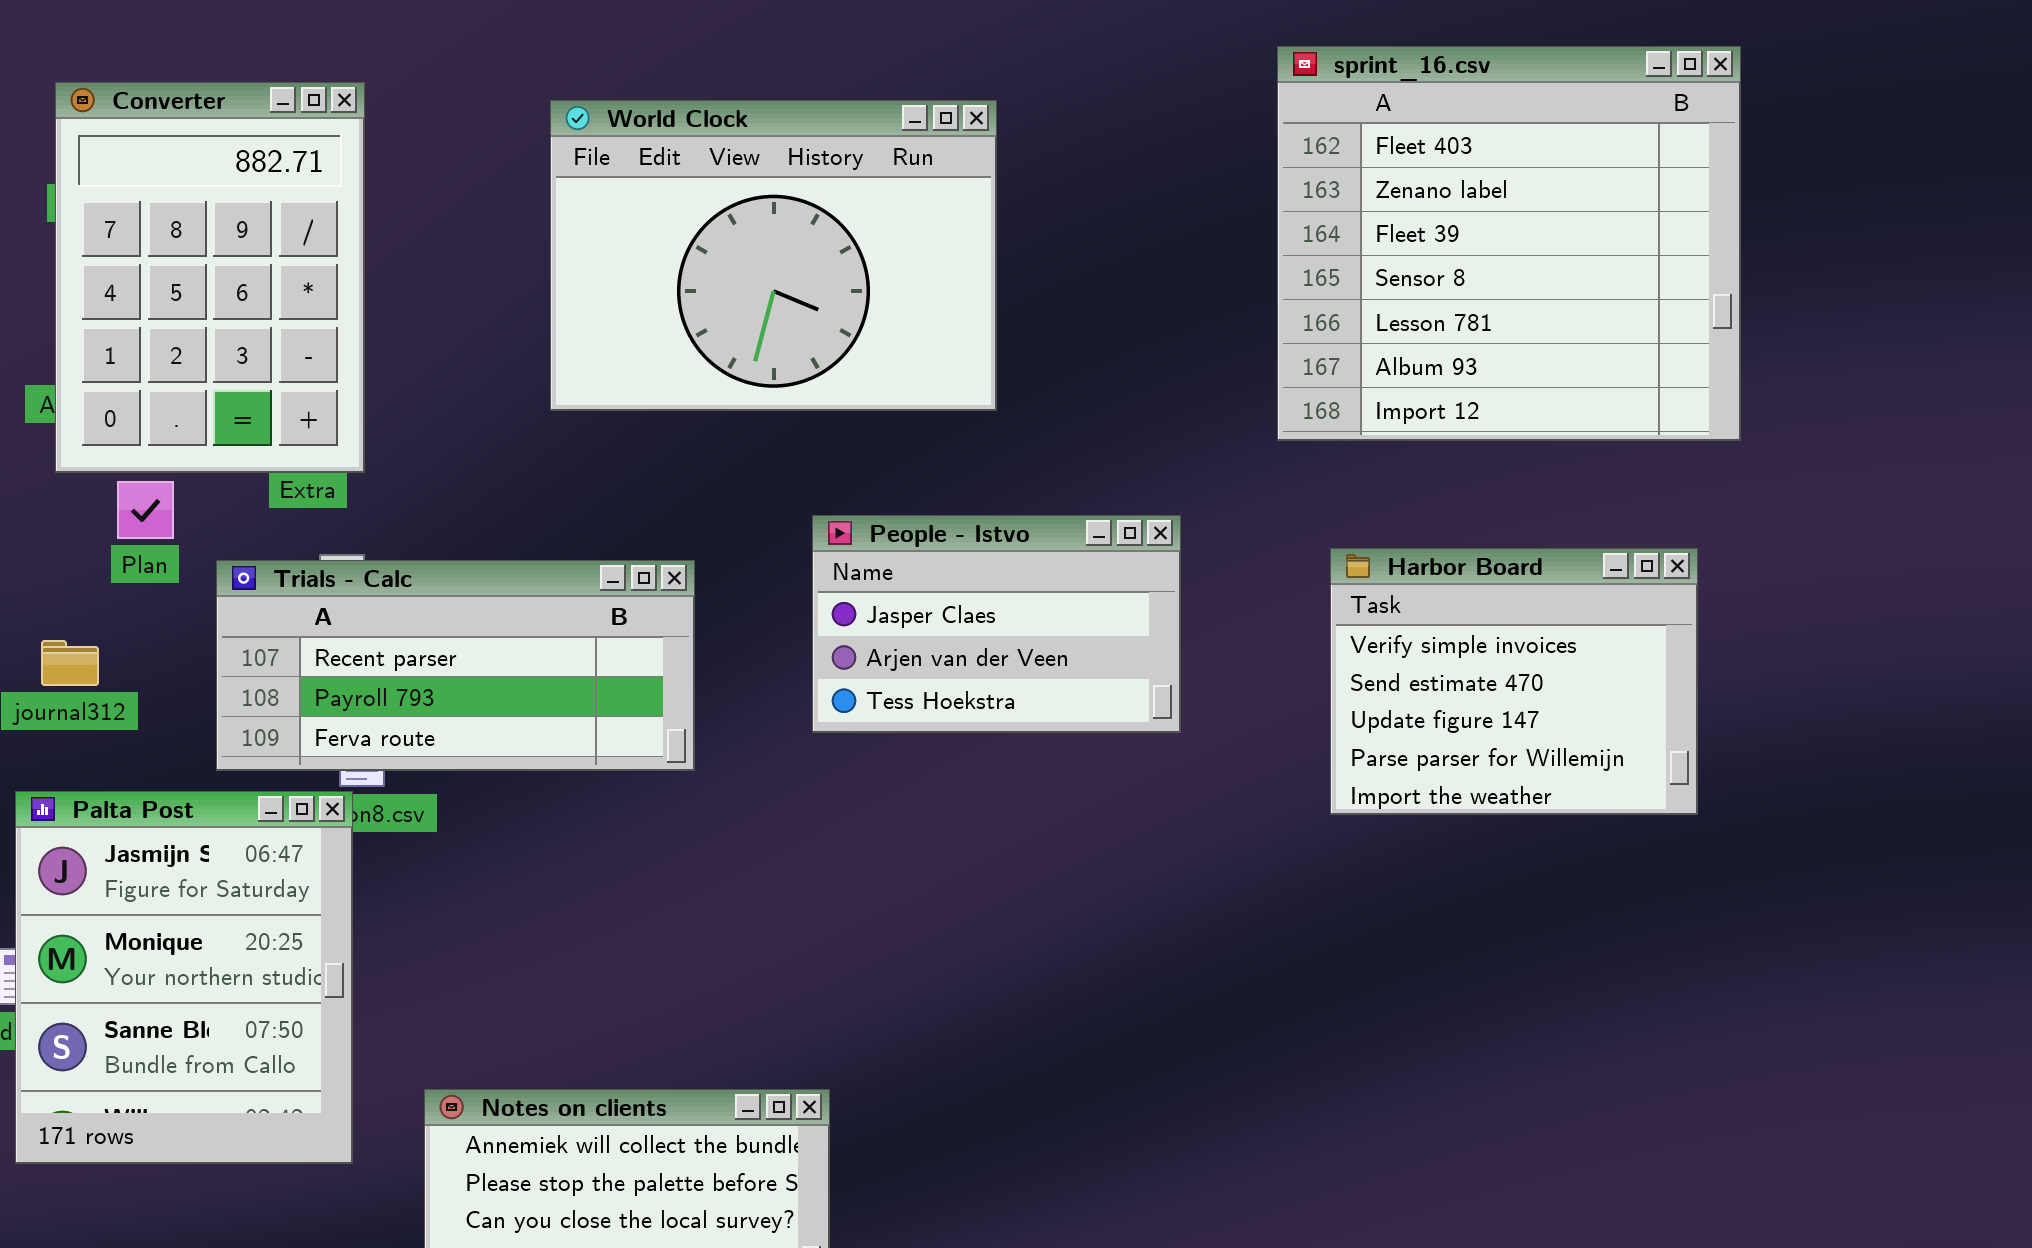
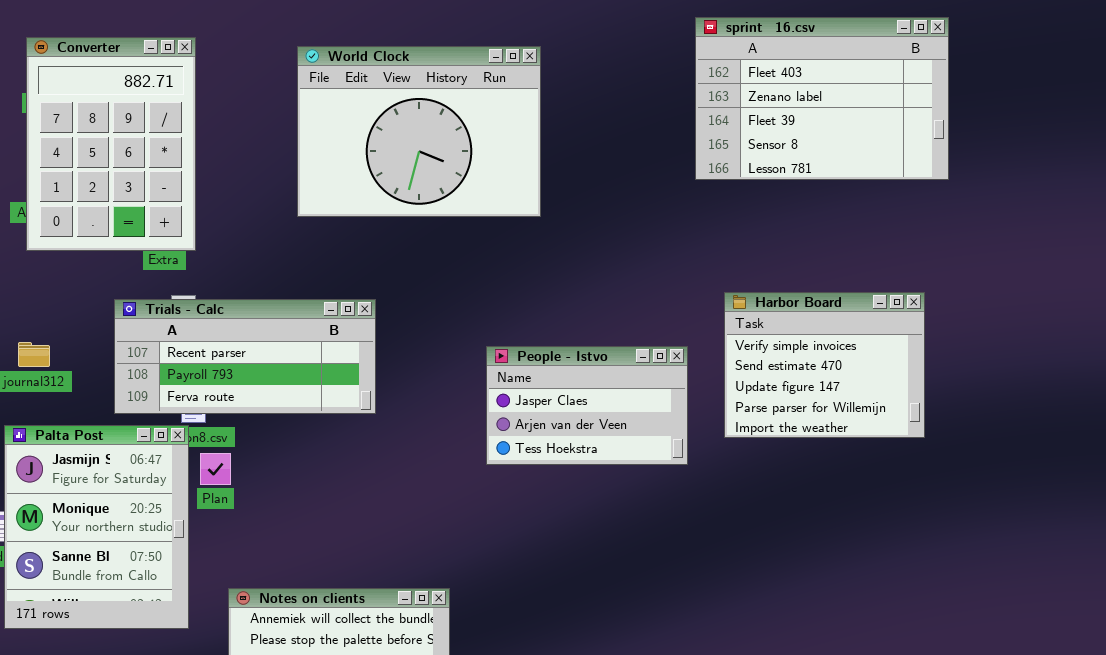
sprint_16.csv: [1277,46,1741,441] -> [695,17,949,180], resized
Plan: [117,481,174,539] -> [200,453,231,485], moved
People - Istvo: [812,515,1181,733] -> [486,346,688,465], moved

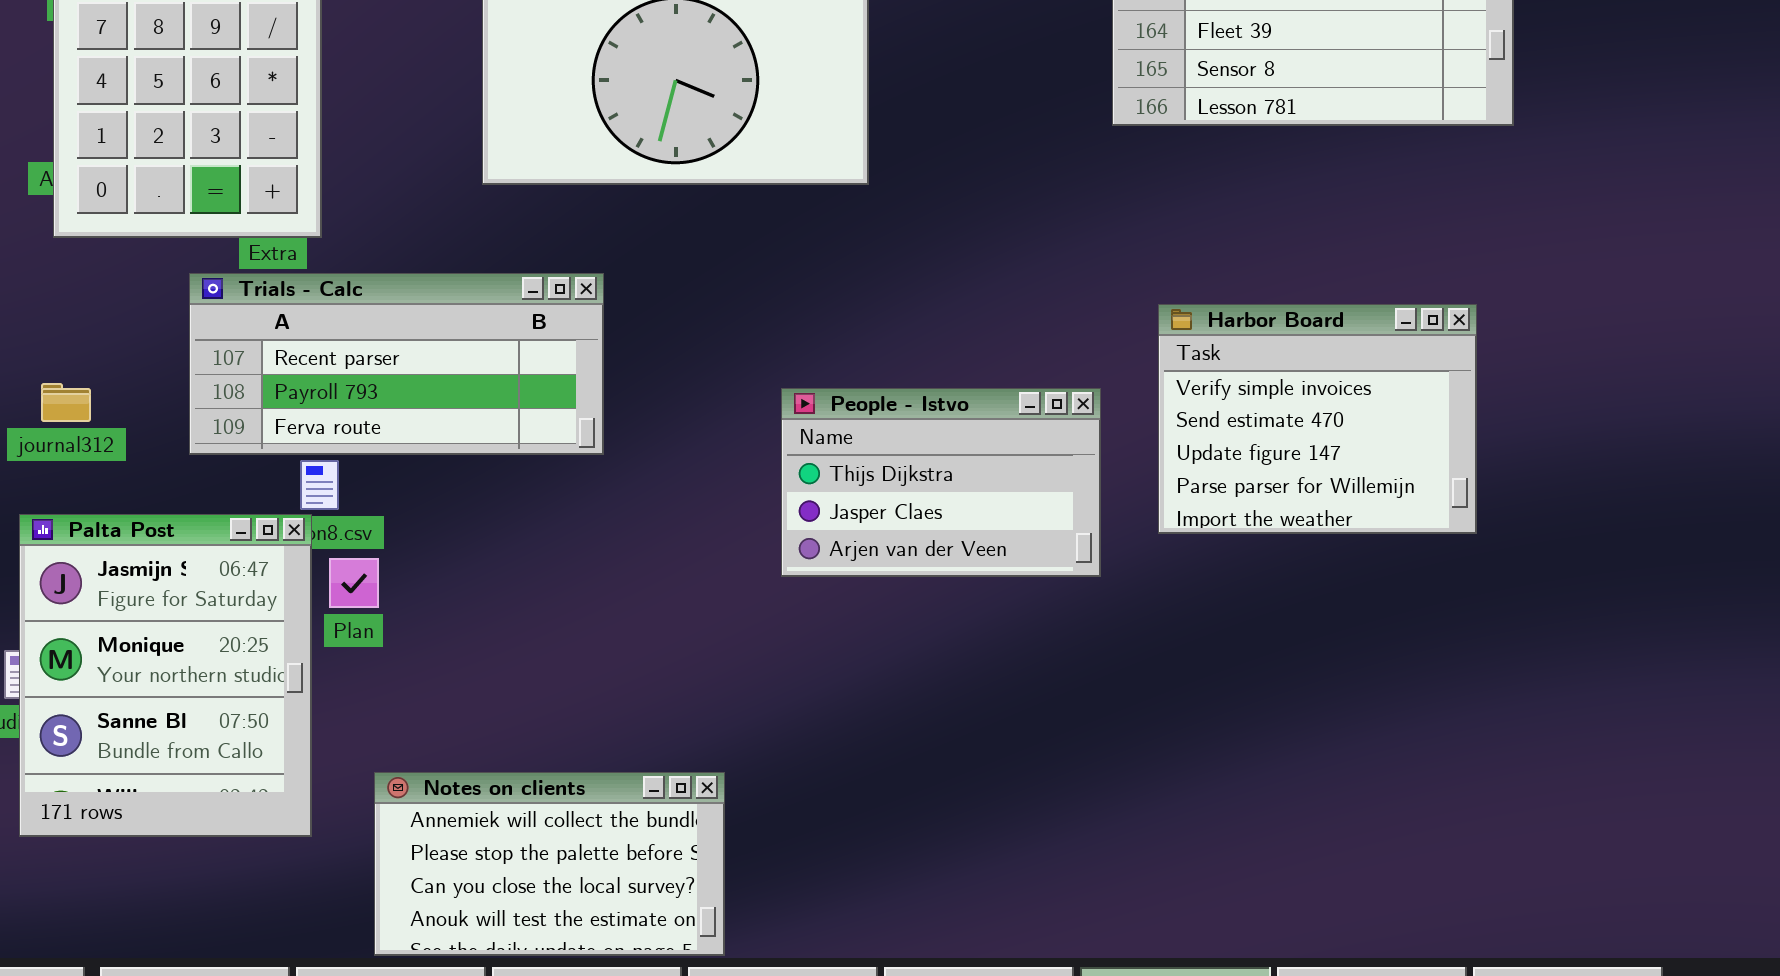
Trials - Calc: [114,299,376,414] -> [189,273,604,455], moved
People - Istvo: [486,346,688,465] -> [781,388,1101,577], scrolled up 1 row

